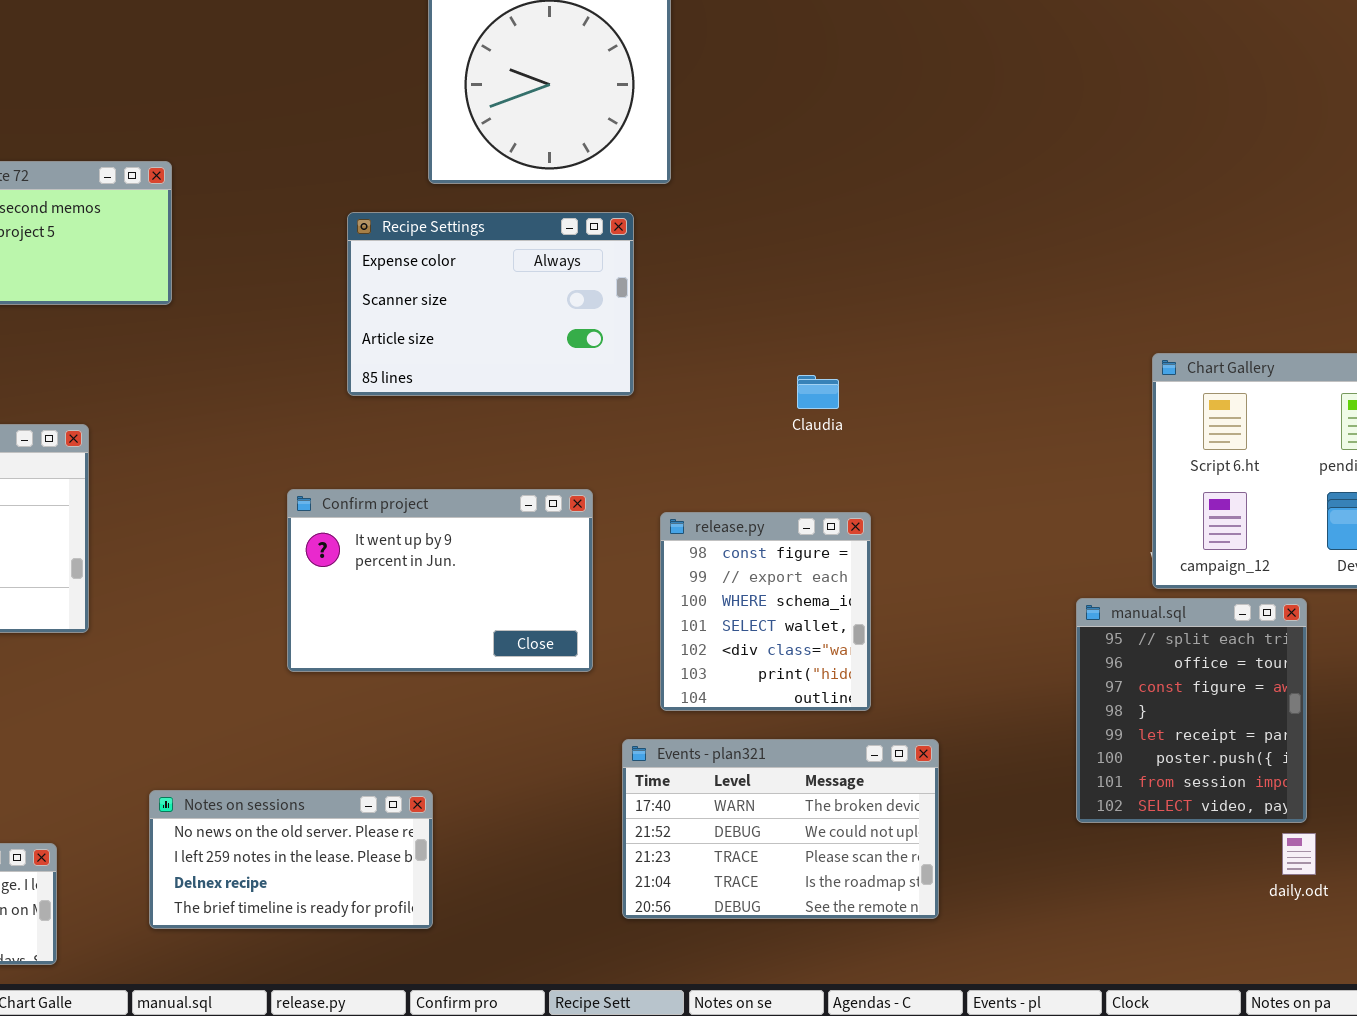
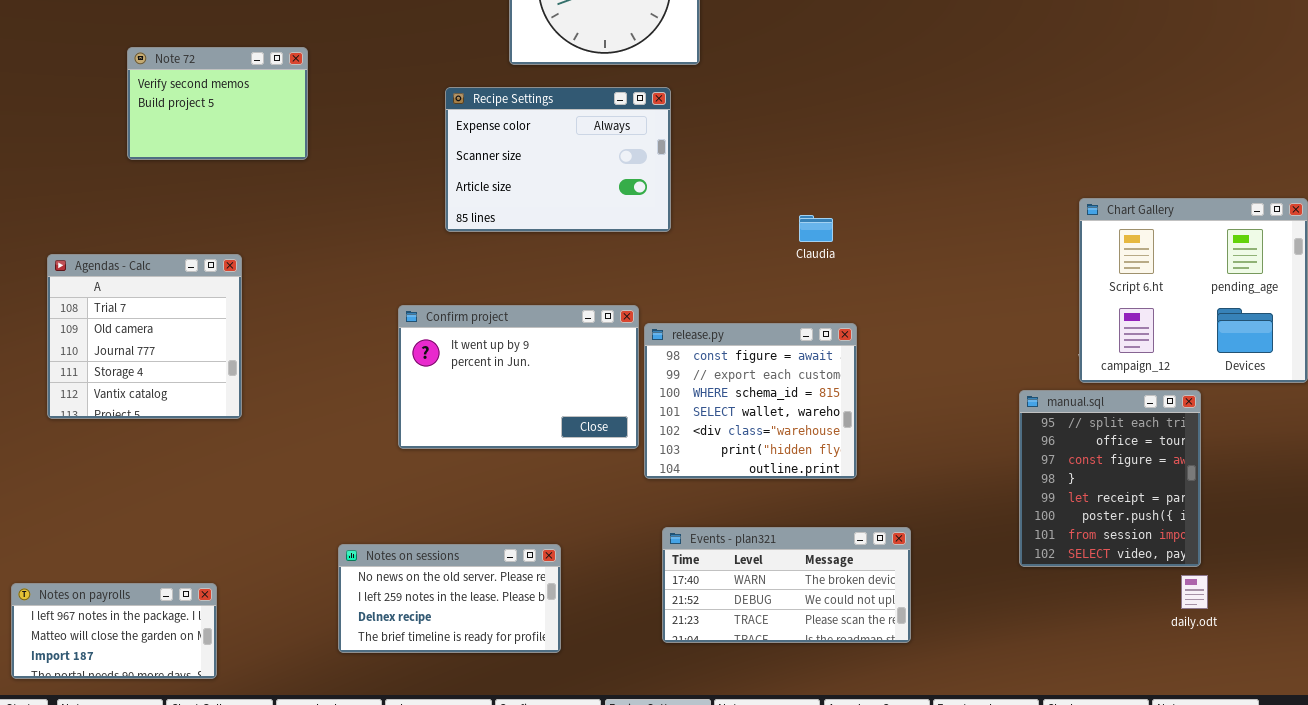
release.py: [660,512,871,711] -> [644,323,857,479], resized
Events - plan321: [622,739,939,919] -> [662,527,911,643], resized
Notes on sessions: [149,790,433,929] -> [338,544,561,653], moved

